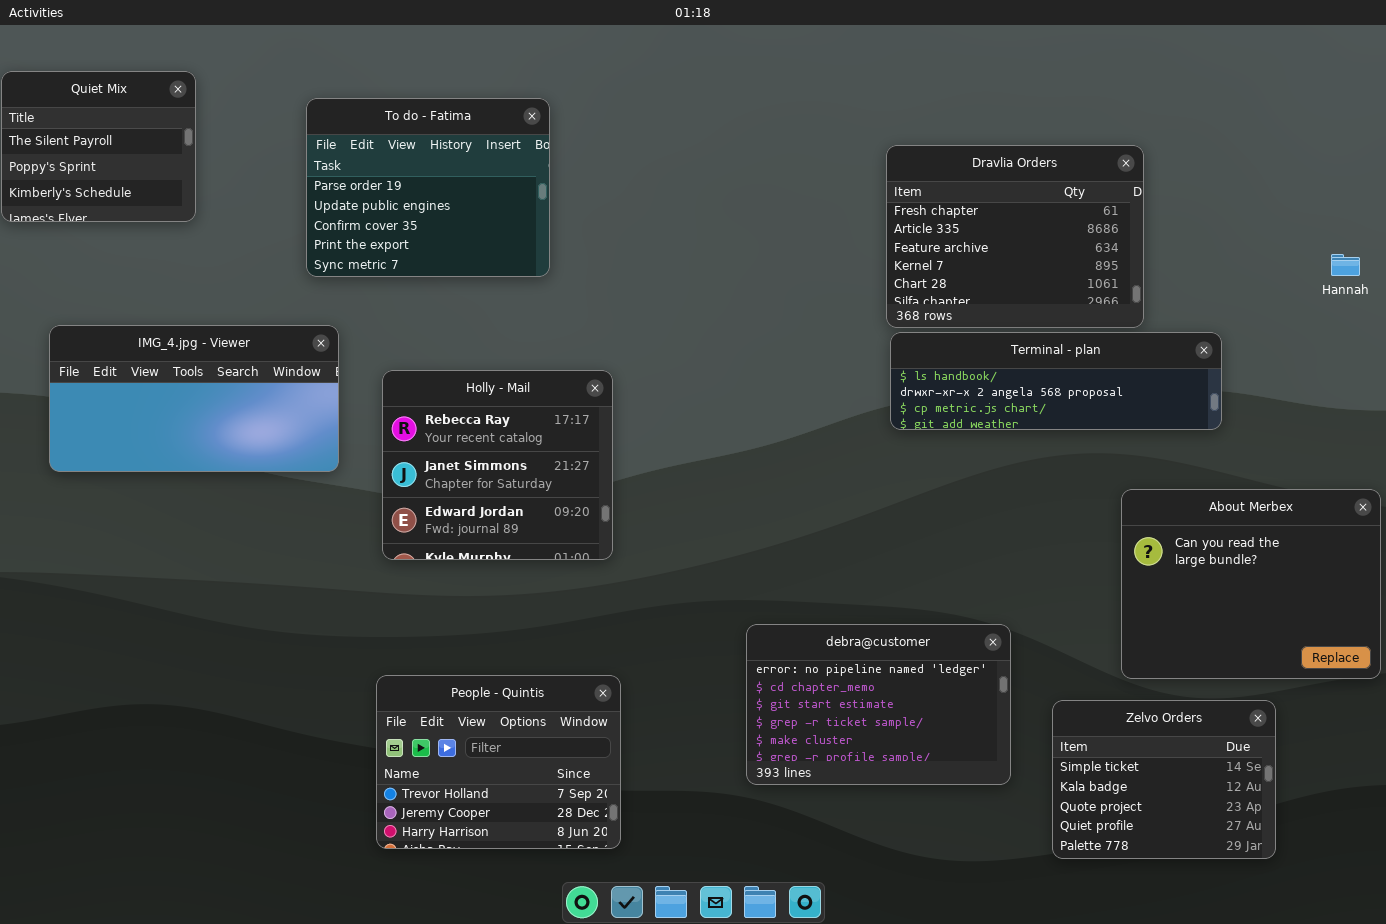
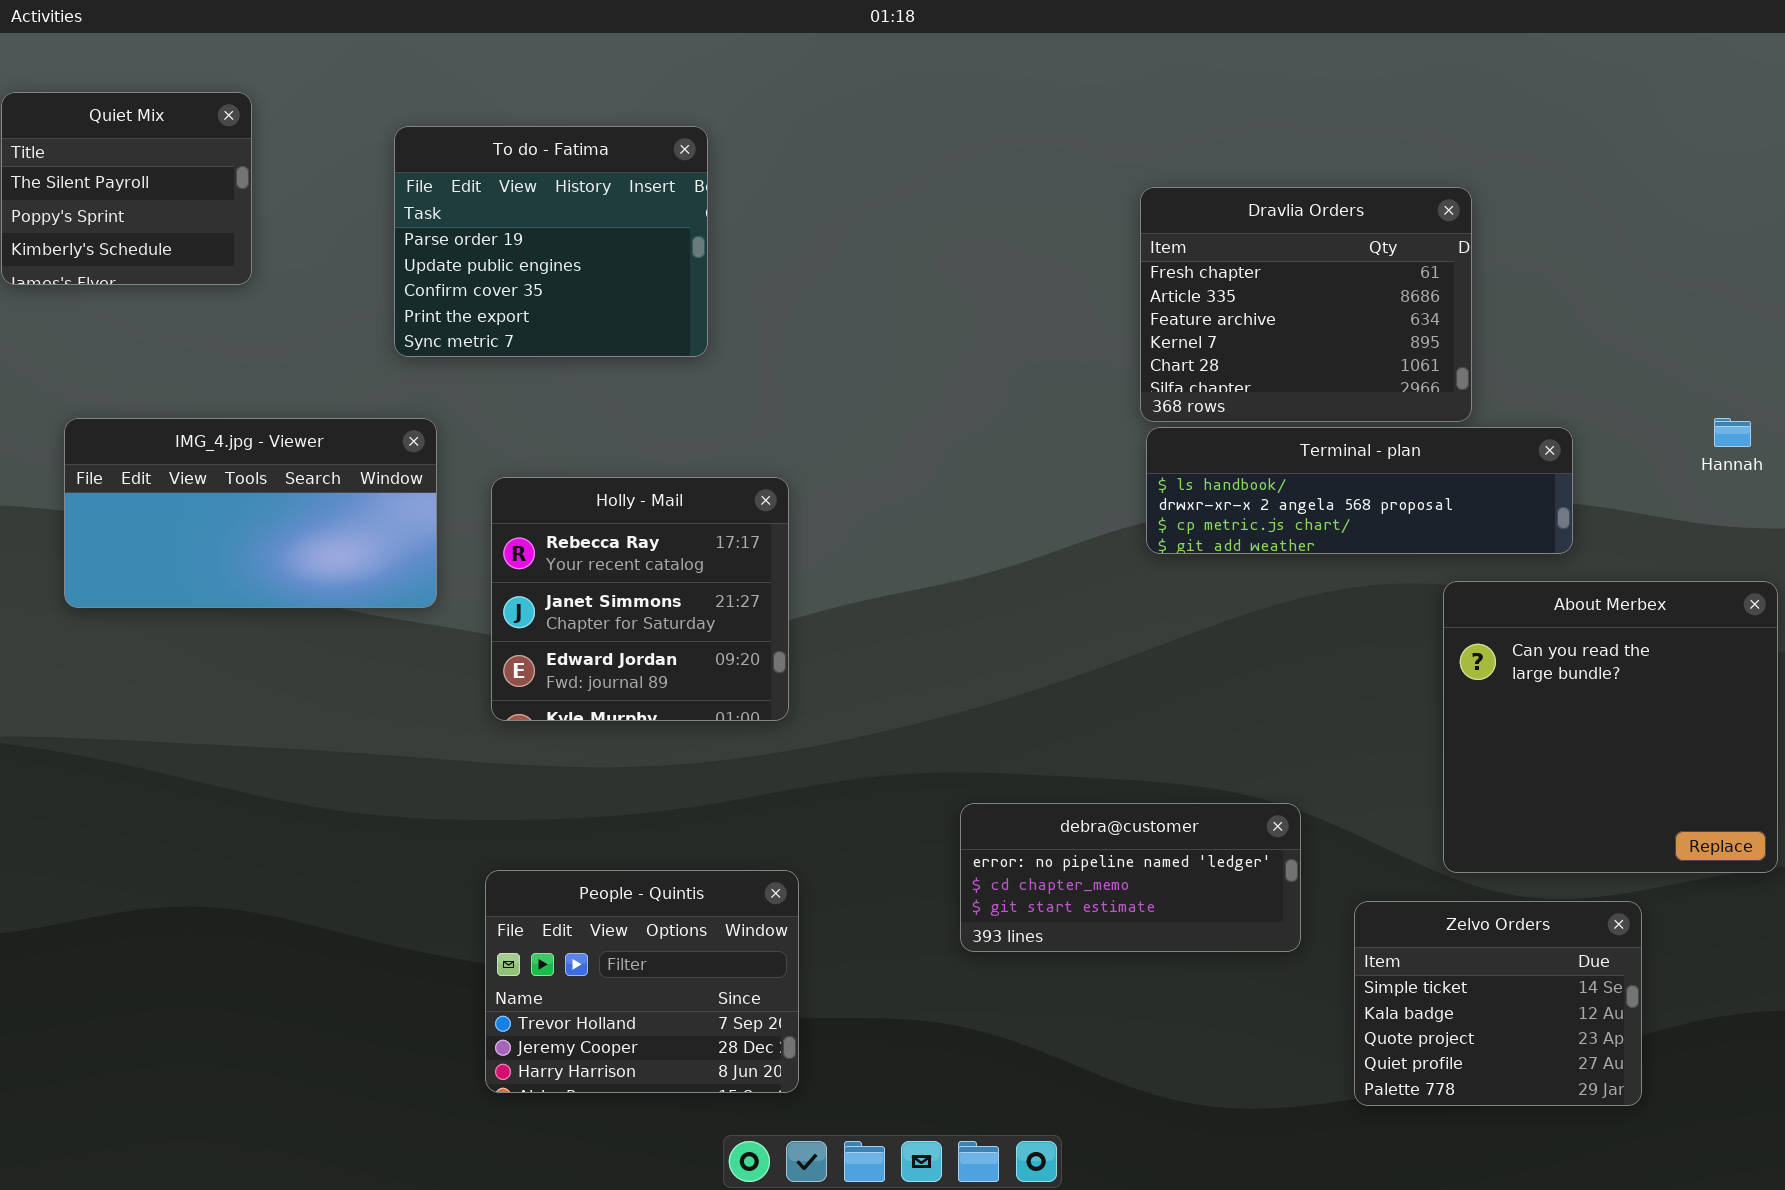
Hannah: [1331,254,1360,276] -> [1714,418,1751,447], moved
About Merbex: [1121,489,1381,679] -> [1443,581,1778,873], resized
debra@customer: [746,624,1011,785] -> [960,803,1301,952], resized

